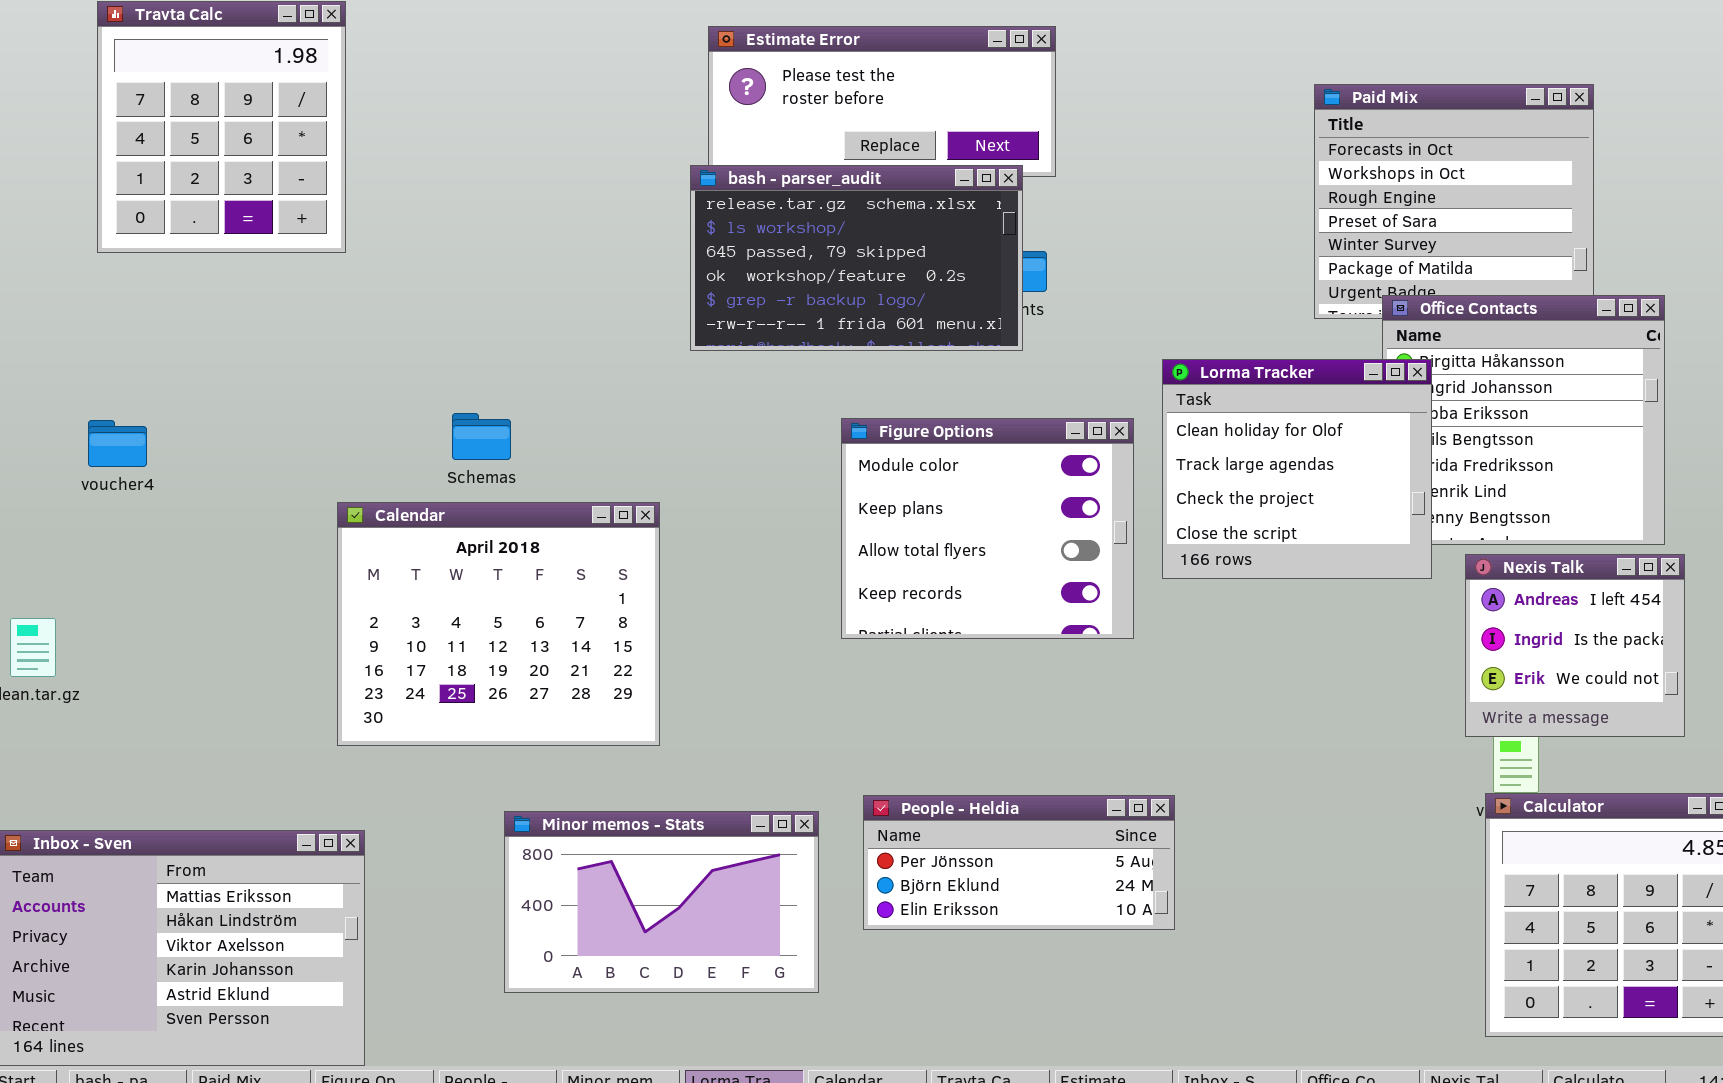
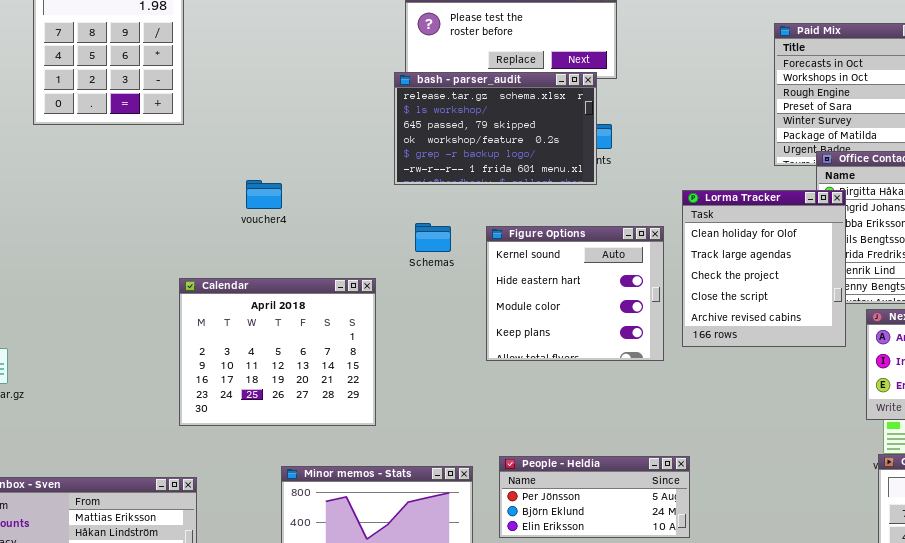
Lorma Tracker: [1162,359,1432,579] -> [682,190,846,347], resized
Schemas: [452,413,511,460] -> [415,223,451,252], moved
Figure Options: [841,418,1134,639] -> [486,226,664,361], scrolled up 2 rows
voucher4: [88,420,147,467] -> [246,180,282,209], moved

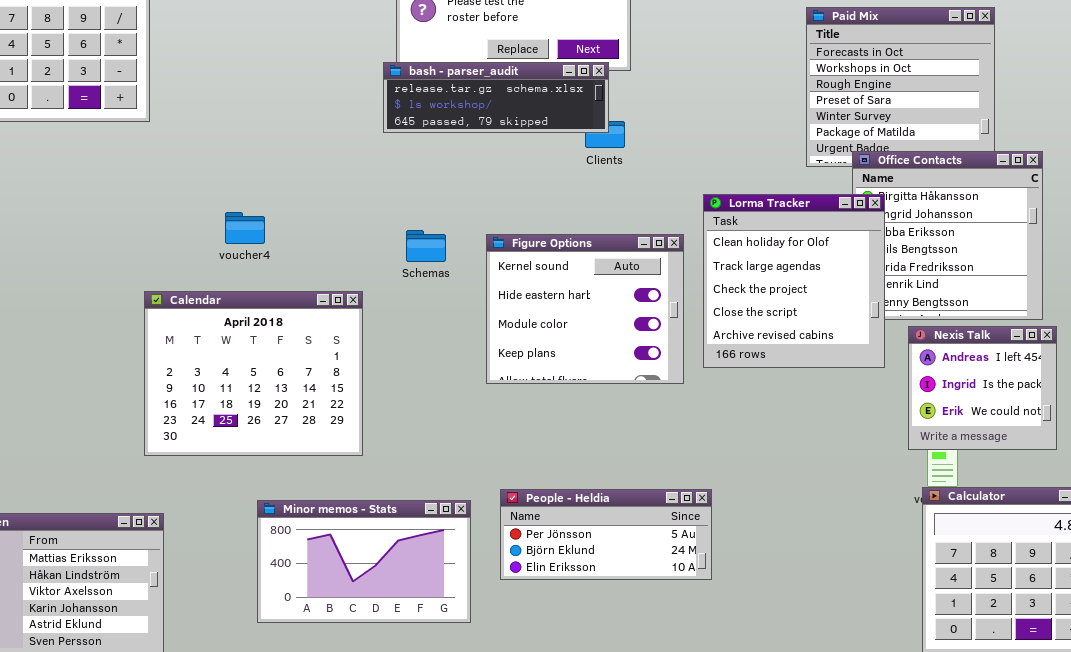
bash - parser_audit: [394,72,597,185] -> [383,62,609,133], resized
voucher4: [246,180,282,209] -> [225,212,265,244], moved

